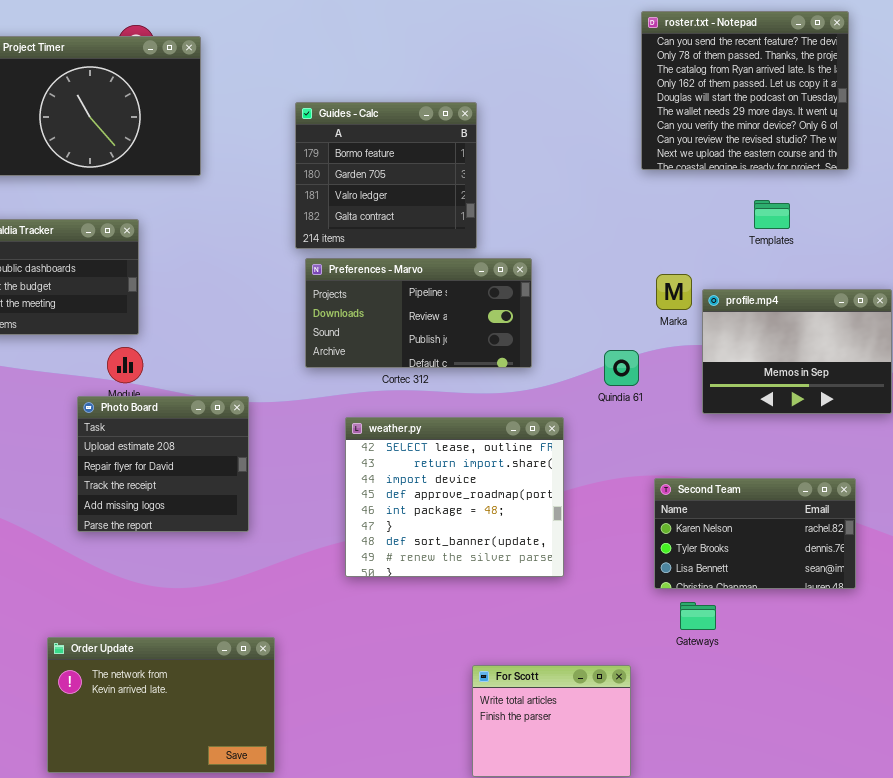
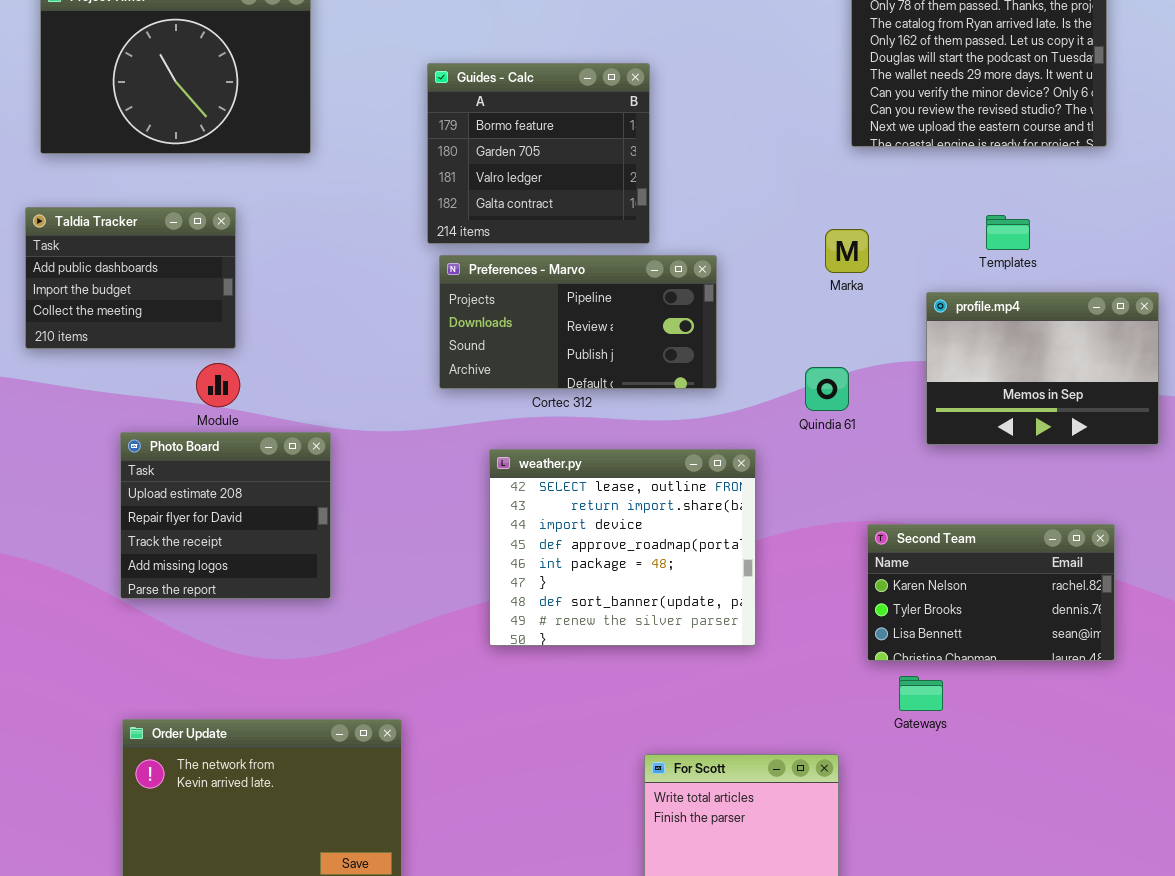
Templates: [754,200,790,229] -> [986,215,1030,250], moved
Marka: [656,274,692,310] -> [825,229,869,273], moved
Photo Board: [77,396,249,532] -> [120,432,331,599], moved

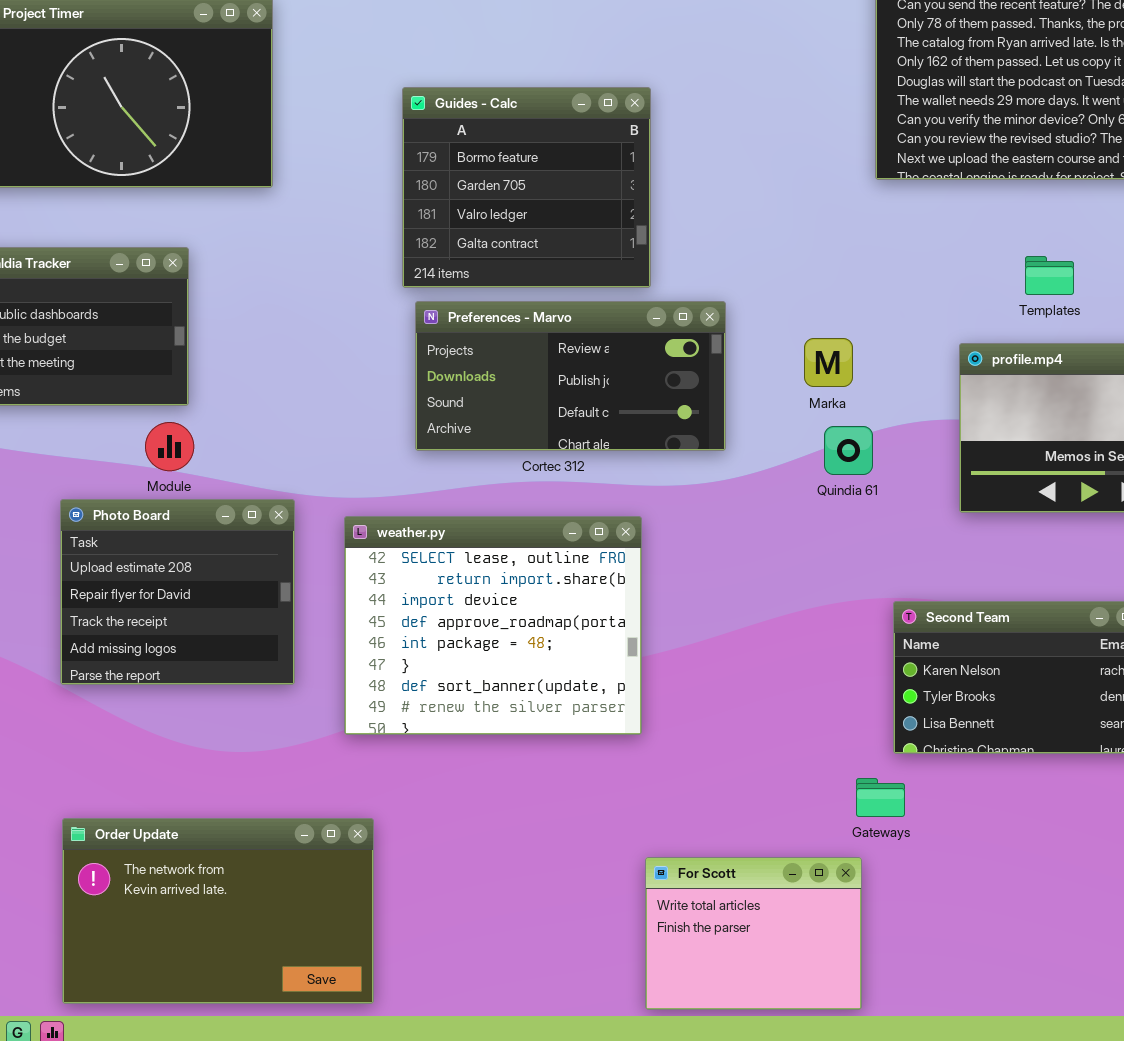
Marka: [825,229,869,273] -> [804,338,853,387], moved
Preferences - Marvo: [439,255,717,389] -> [415,301,726,451], scrolled down 1 row
weather.py: [489,449,756,646] -> [344,516,642,735], moved
Gateways: [899,676,943,711] -> [856,778,905,817], moved

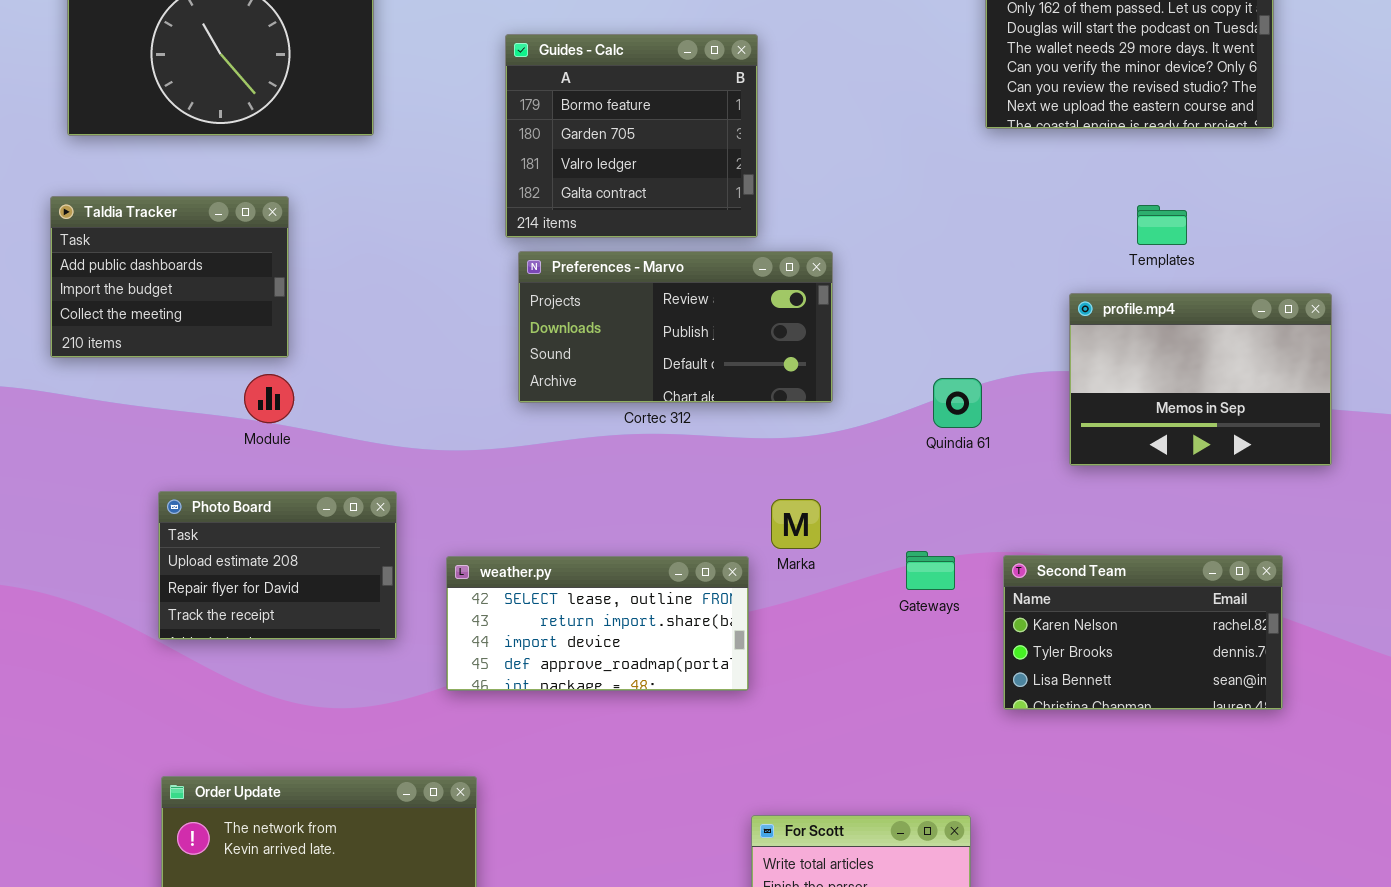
Marka: [804,338,853,387] -> [771,499,821,549], moved
Photo Board: [60,499,295,685] -> [158,491,397,640], resized
weather.py: [344,516,642,735] -> [446,556,749,691], resized
Gateways: [856,778,905,817] -> [906,551,955,590], moved

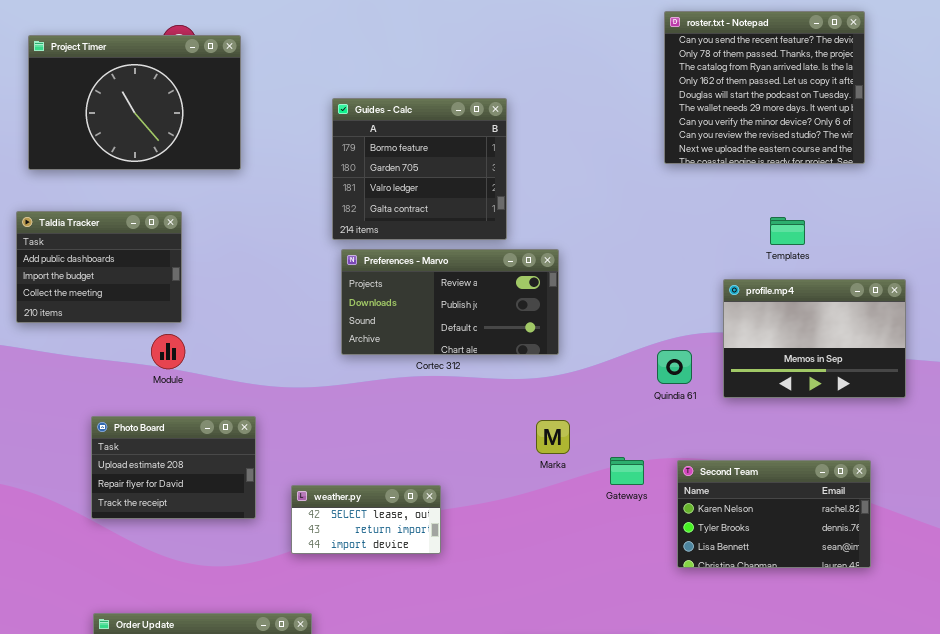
Quindia 61: [933,378,982,428] -> [657,350,692,384], moved
Marka: [771,499,821,549] -> [536,420,570,454], moved
weather.py: [446,556,749,691] -> [291,485,441,554], resized

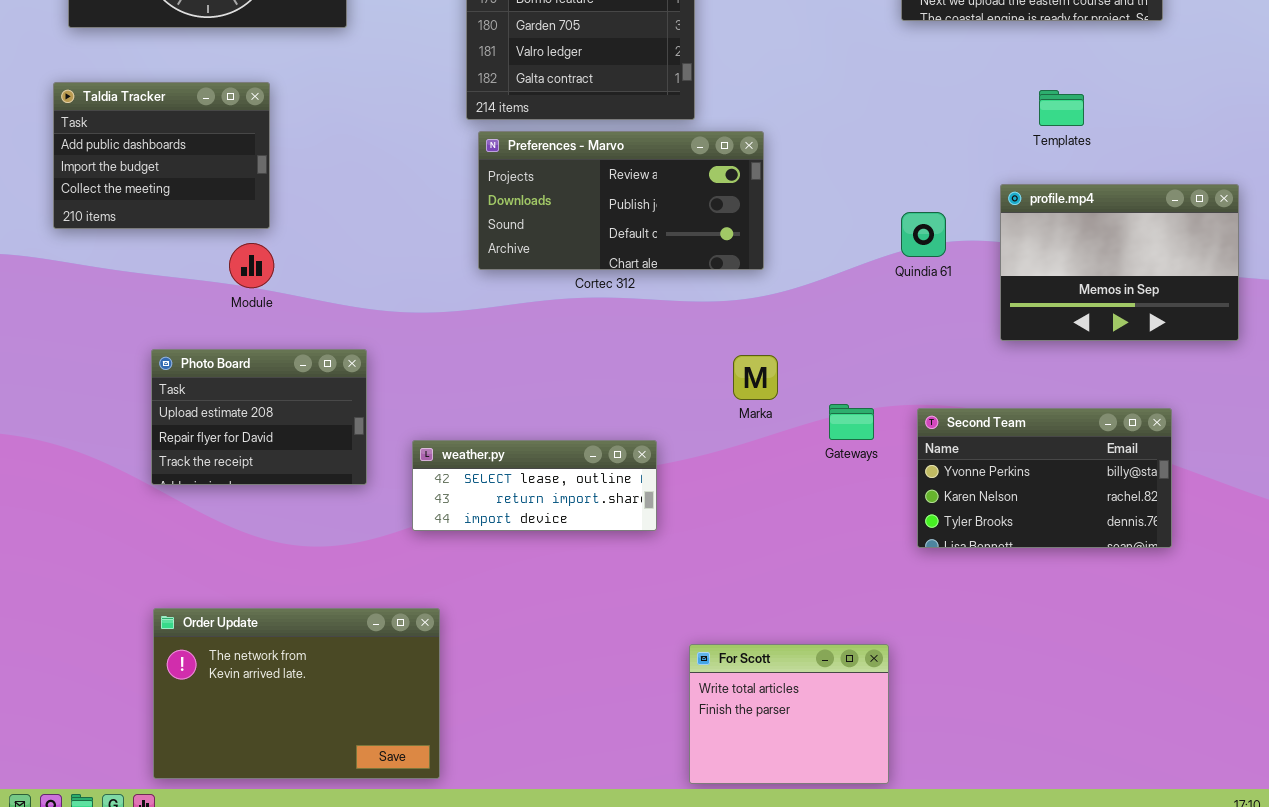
profile.mp4: [723,279,906,398] -> [1000,184,1239,341], moved
Quindia 61: [657,350,692,384] -> [901,212,946,257], moved
Second Team: [677,460,871,568] -> [917,408,1172,548], scrolled up 1 row
weather.py: [291,485,441,554] -> [412,440,657,531], resized

